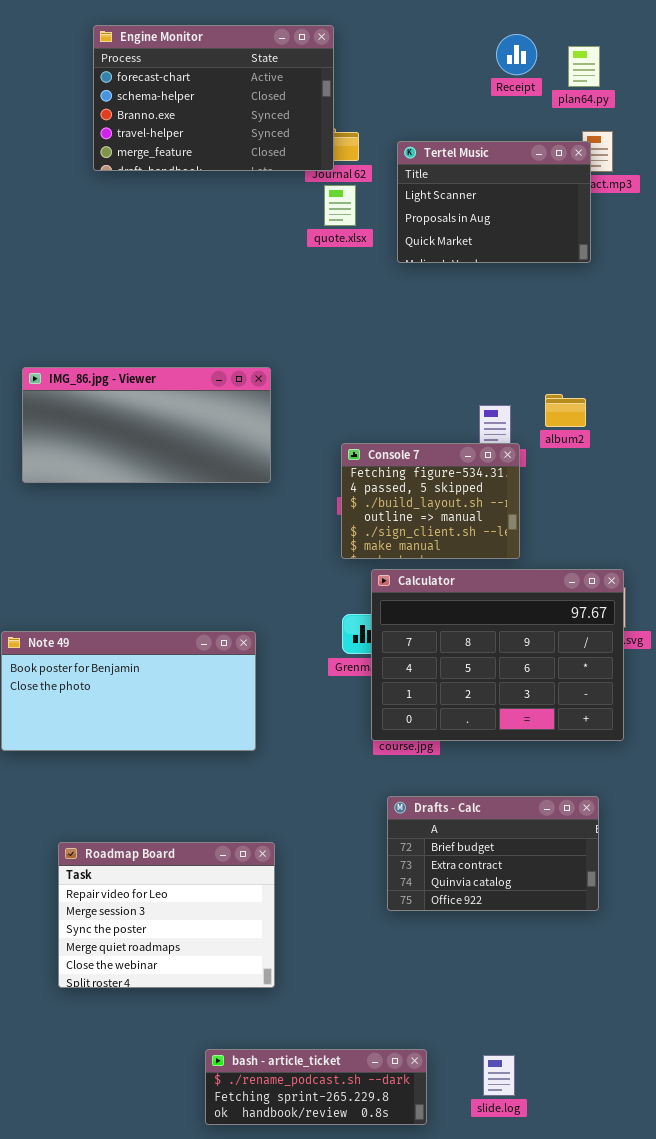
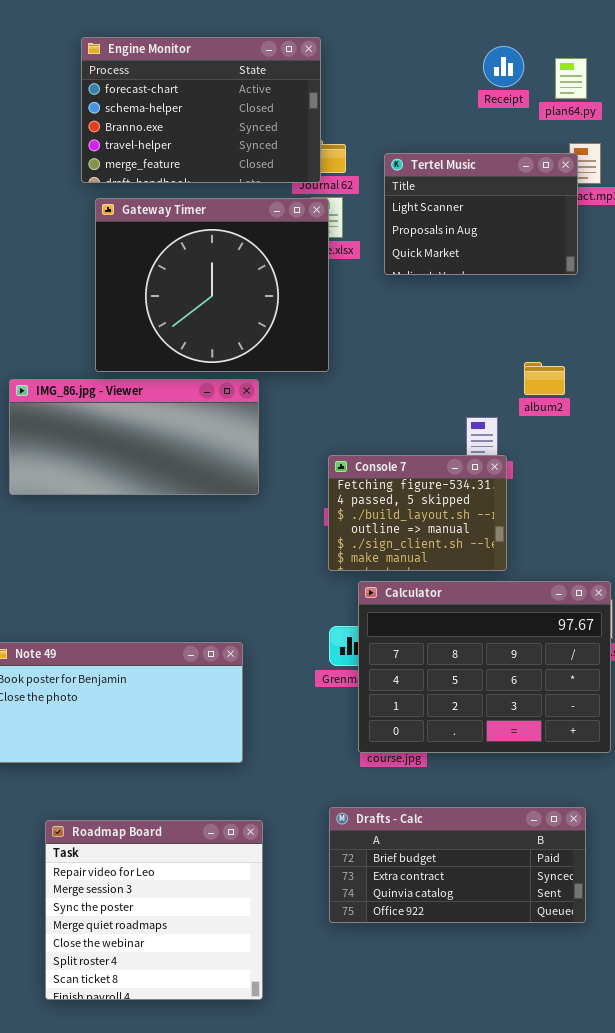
Gateway Timer: none -> [95,198,329,372], opened
album2: [545,394,586,427] -> [524,362,565,395], moved
Drafts - Calc: [387,796,599,911] -> [329,807,586,923], resized
Roadmap Board: [58,842,275,988] -> [45,820,263,1000], resized

